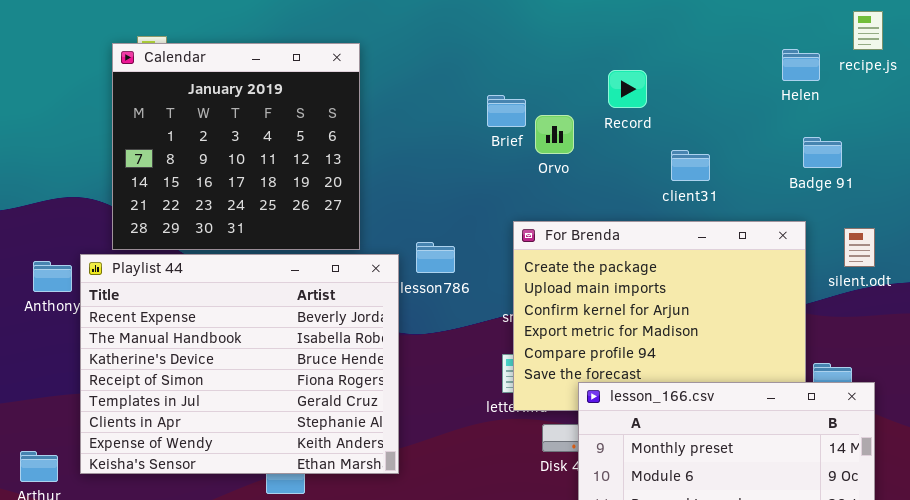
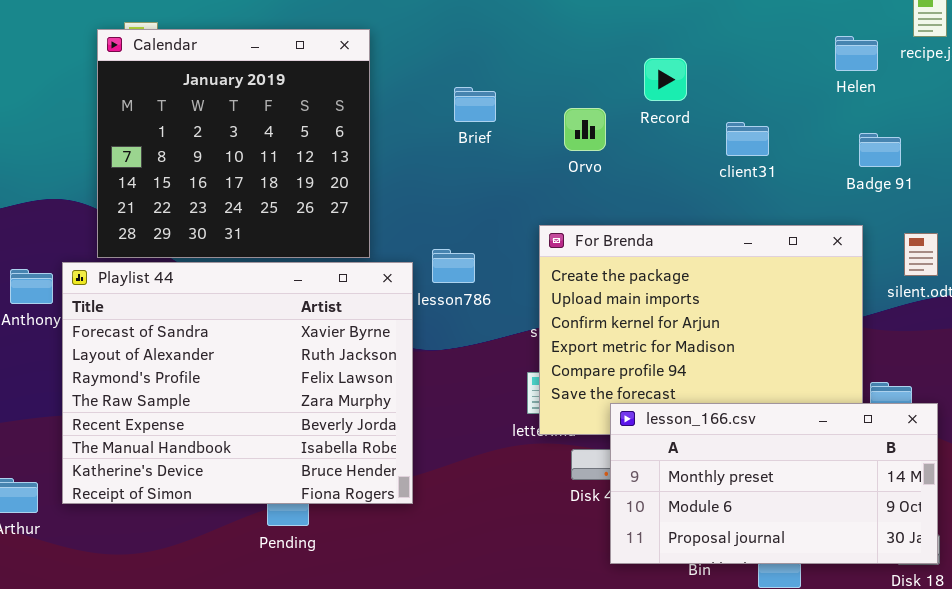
Brief: [487,95,526,127] -> [454,87,496,122], moved
client31: [671,150,710,181] -> [726,122,769,156], moved
Playlist 44: [80,254,399,474] -> [62,262,413,504], scrolled up 4 rows

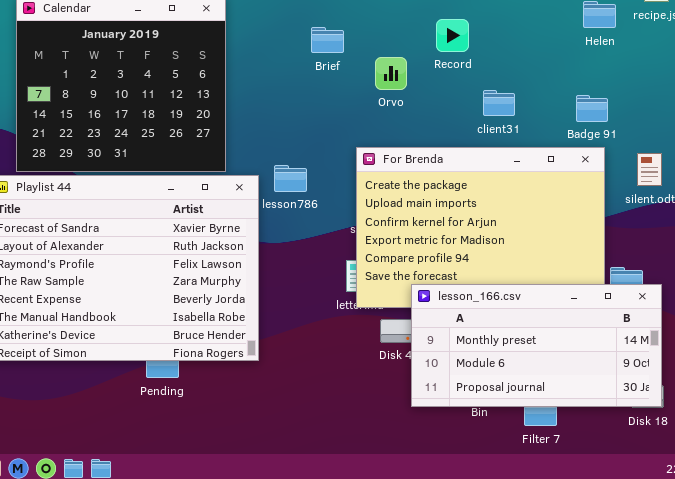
Brief: [454,87,496,122] -> [311,27,344,53], moved
client31: [726,122,769,156] -> [483,90,515,116], moved
Badge 91: [859,133,901,167] -> [576,95,608,122], moved

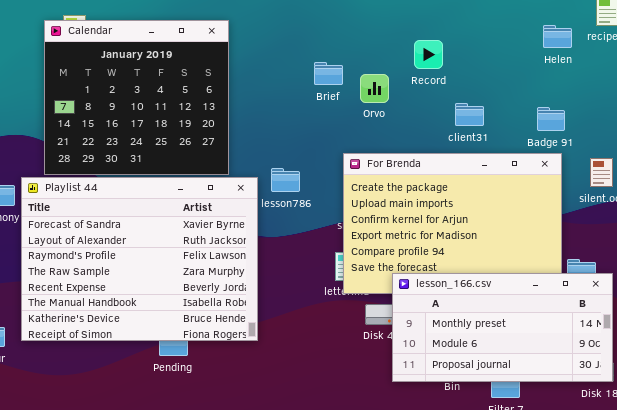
Brief: [311,27,344,53] -> [314,62,343,85], moved

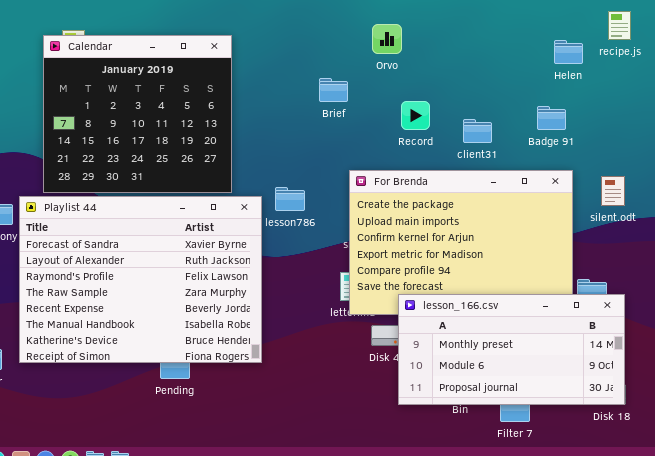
Record: [414,40,443,69] -> [401,101,430,130], moved
Orvo: [360,74,389,103] -> [372,24,402,54], moved
Badge 91: [537,107,565,131] -> [537,106,566,130], moved

